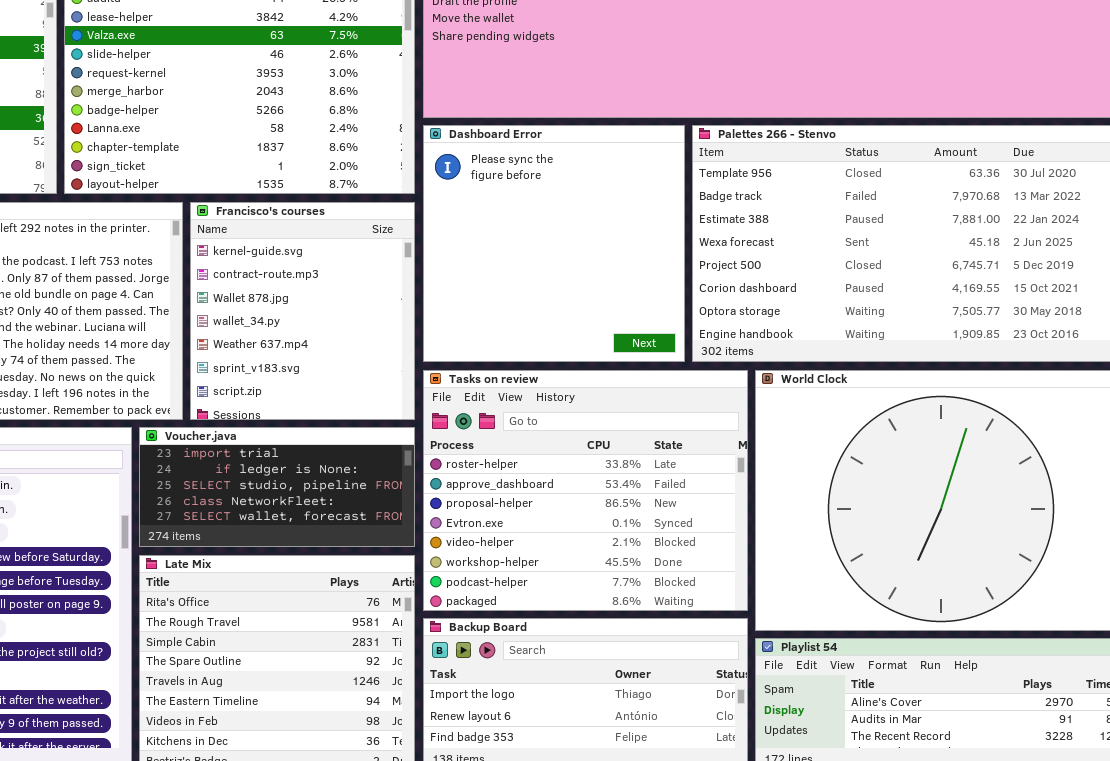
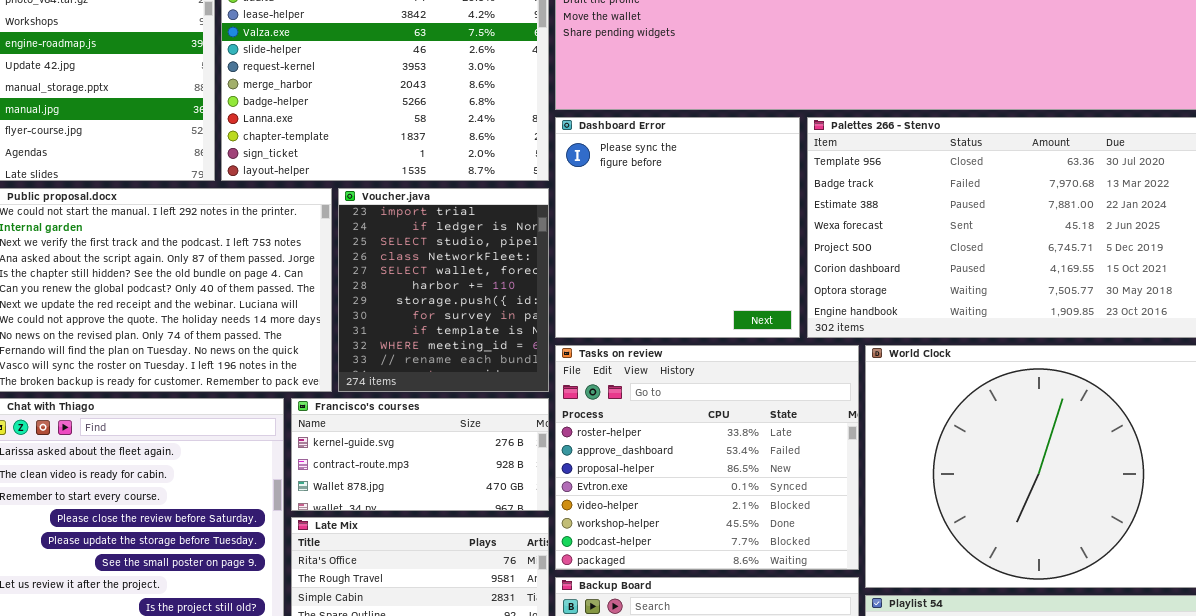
Francisco's courses: [190,202,415,420] -> [291,398,549,511], moved, resized
Voucher.java: [139,427,415,547] -> [338,188,549,392], moved, resized

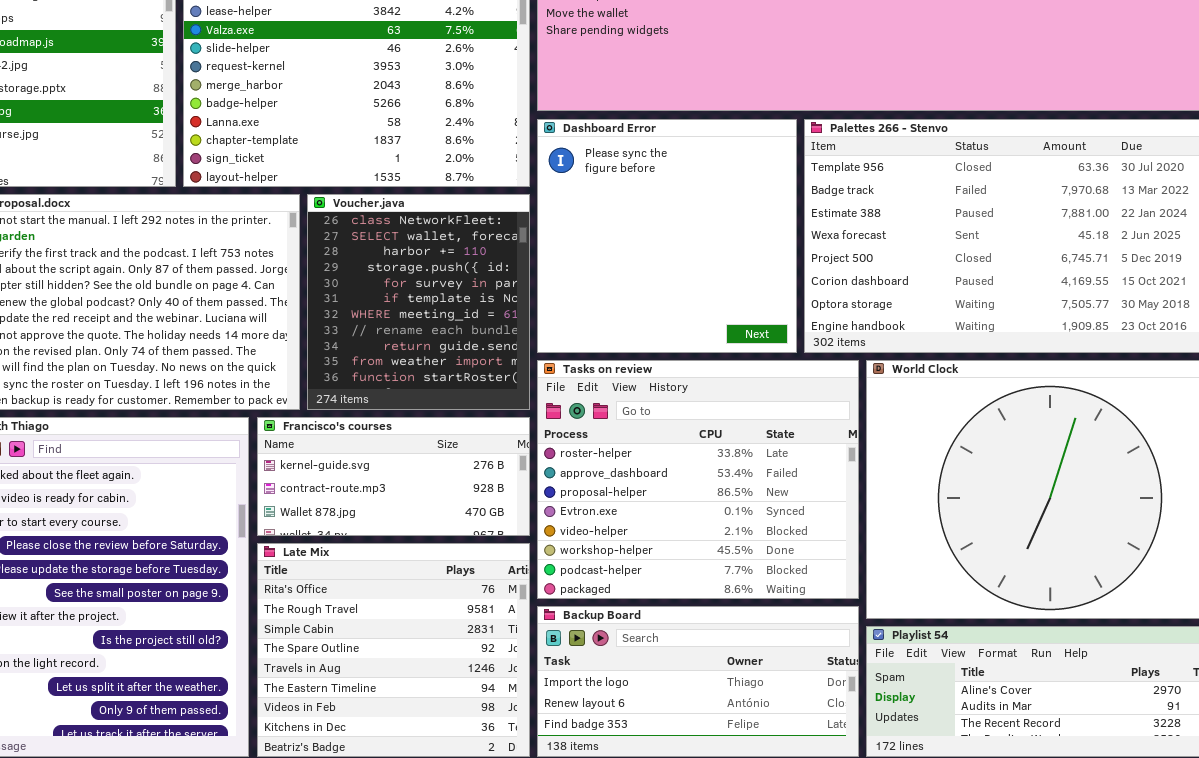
Voucher.java: [338,188,549,392] -> [307,194,530,410], scrolled down 3 rows

